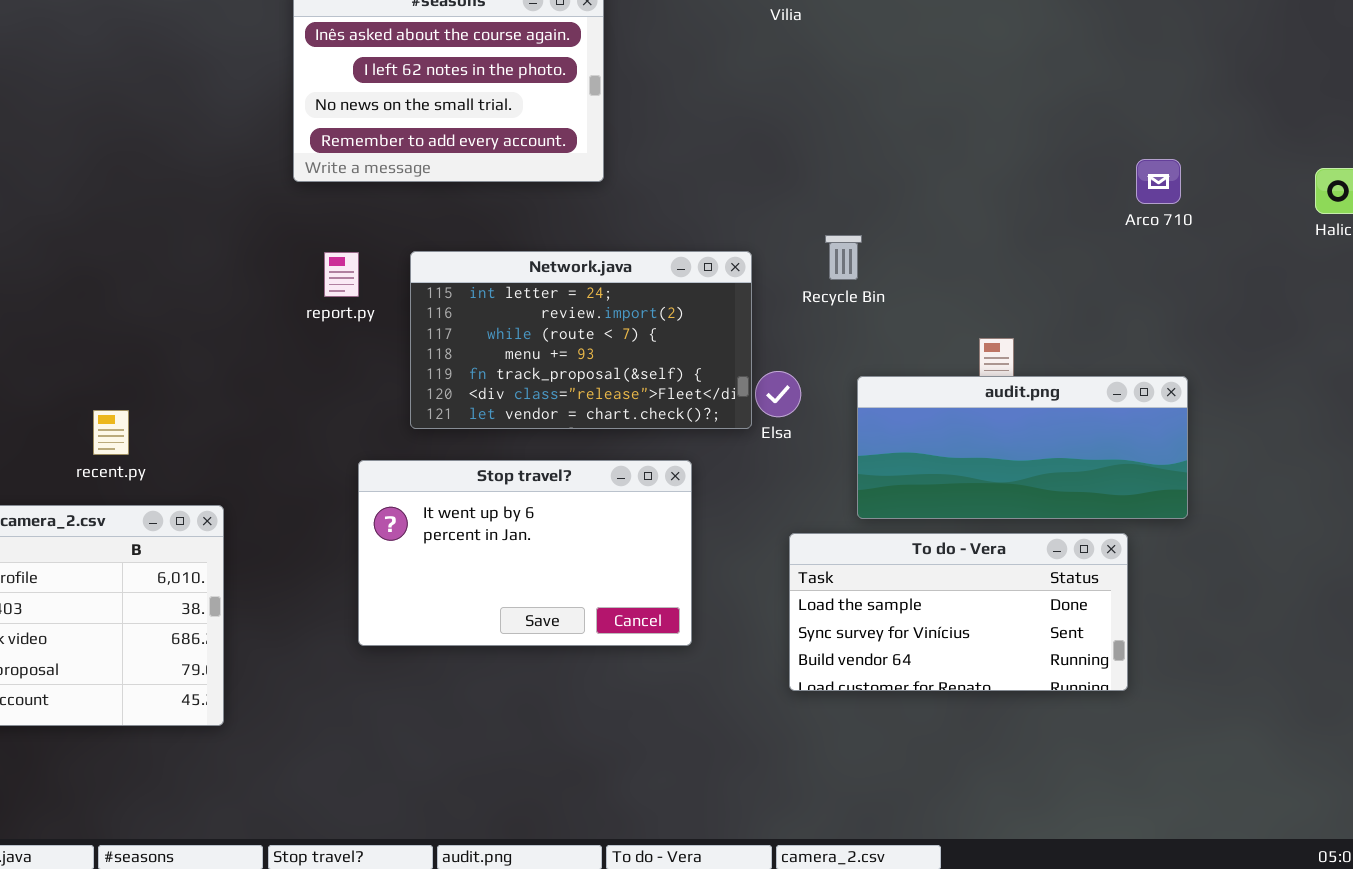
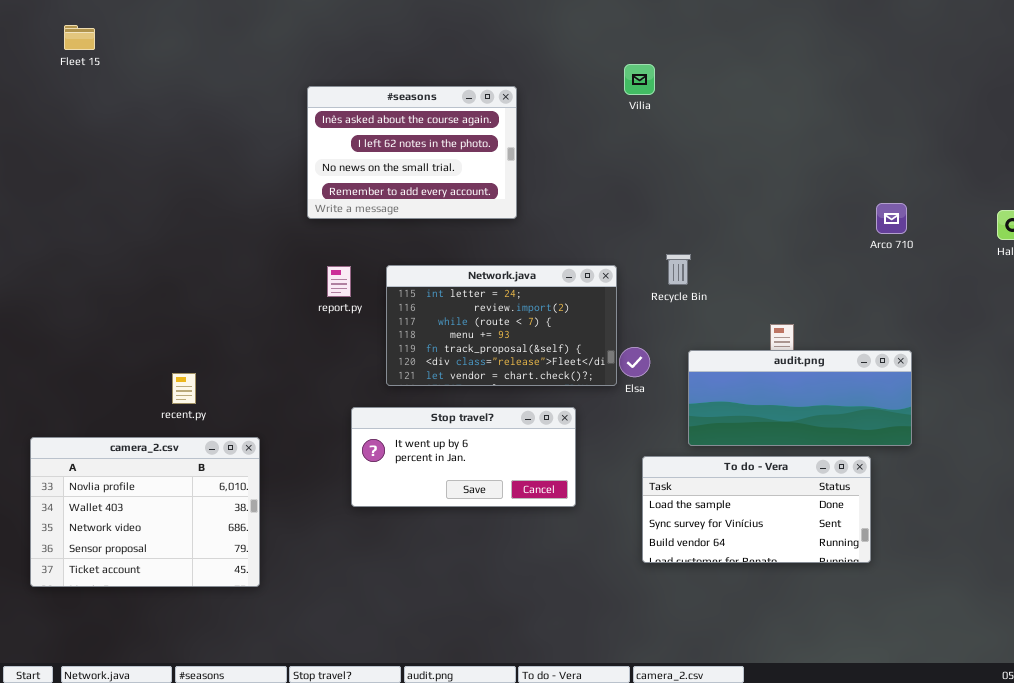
Stop travel?: [358,460,692,646] -> [351,407,576,507], resized

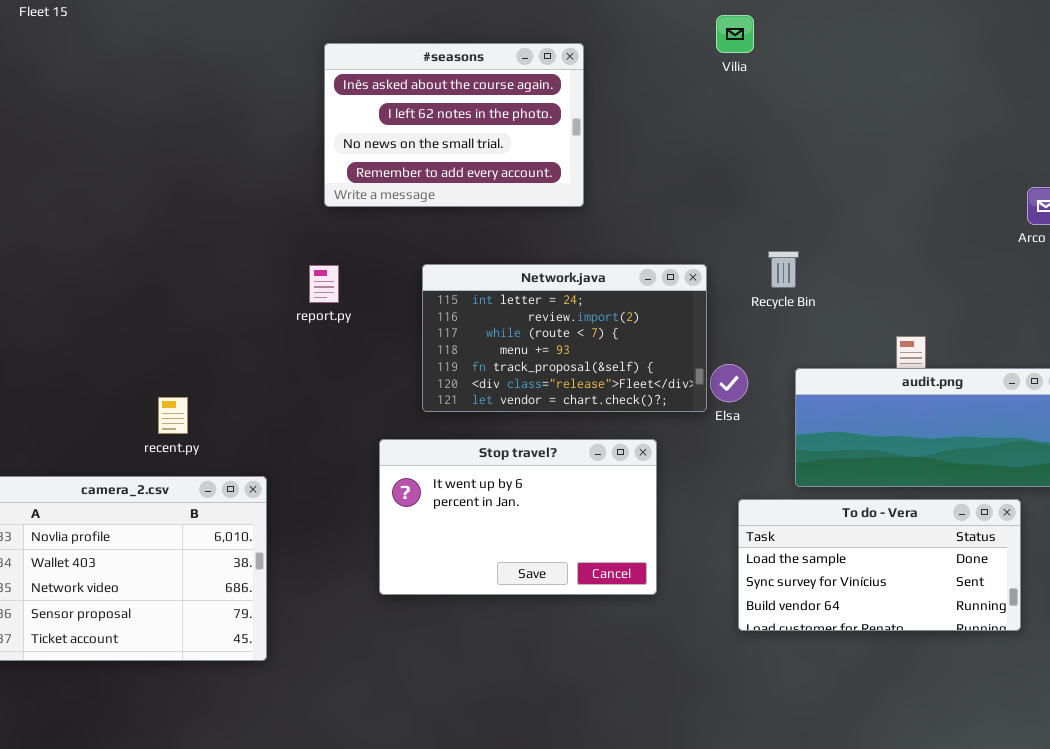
report.py: [327,266,351,297] -> [309,265,339,303], moved
Stop travel?: [351,407,576,507] -> [379,439,657,595], resized

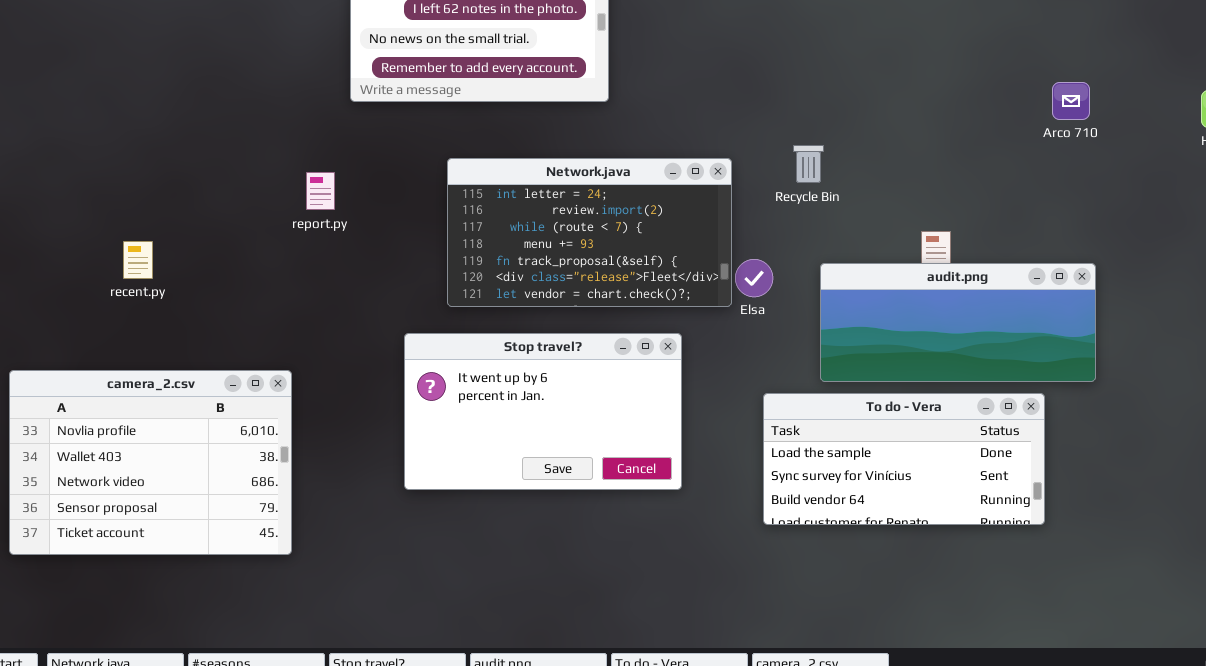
report.py: [309,265,339,303] -> [306,172,335,210], moved
recent.py: [158,397,188,434] -> [123,241,153,279], moved

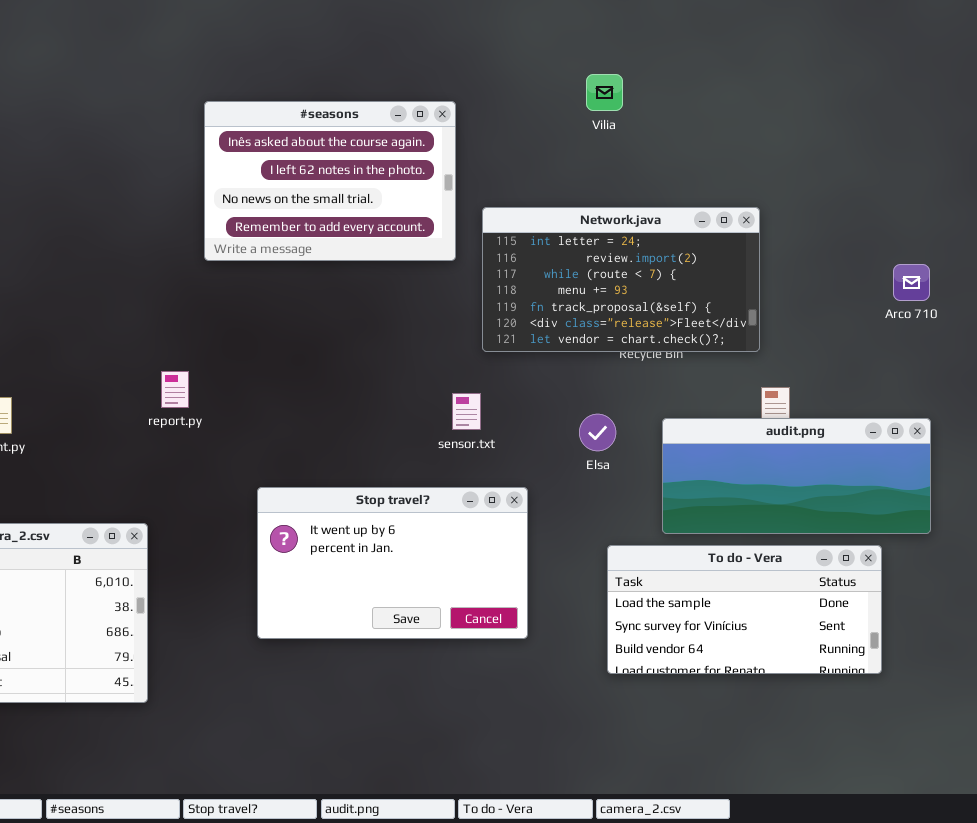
Arco 710: [1052,82,1090,120] -> [893,264,930,301], moved
Network.java: [447,158,732,307] -> [482,207,760,352], moved
report.py: [306,172,335,210] -> [161,371,189,408], moved

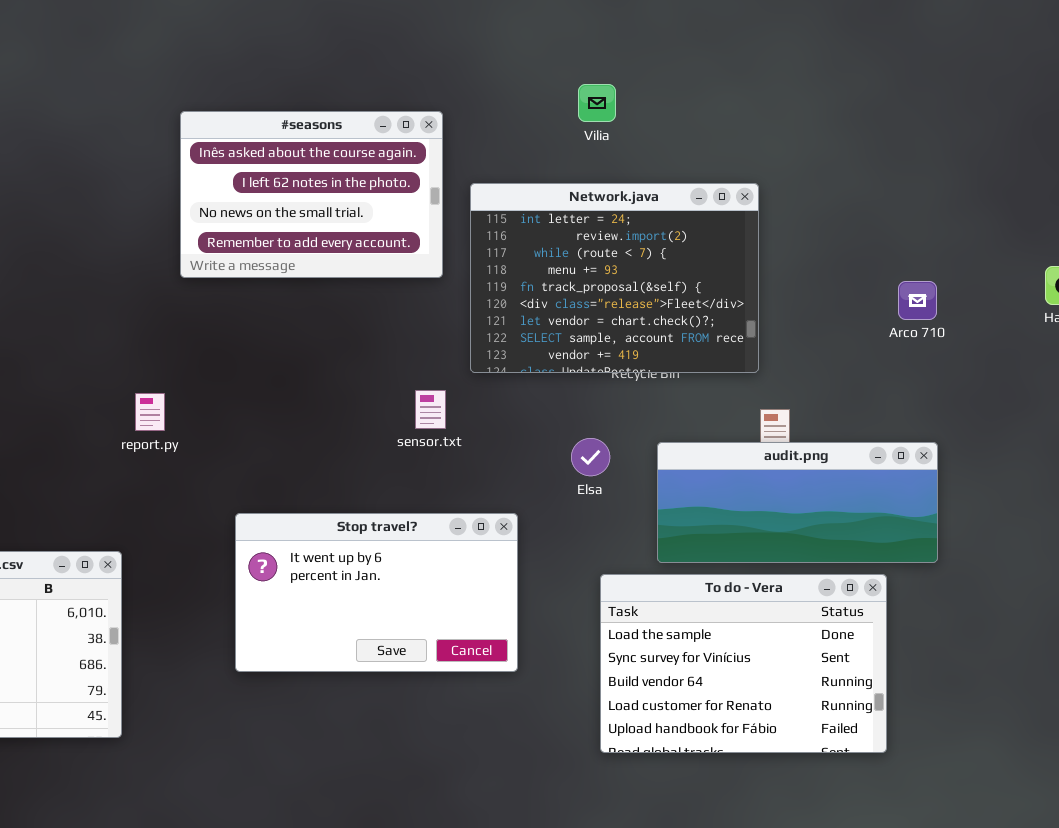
Network.java: [482,207,760,352] -> [470,183,759,373], resized
sensor.txt: [452,393,481,430] -> [415,390,446,429], moved
To do - Vera: [607,545,882,674] -> [600,574,887,753], resized

